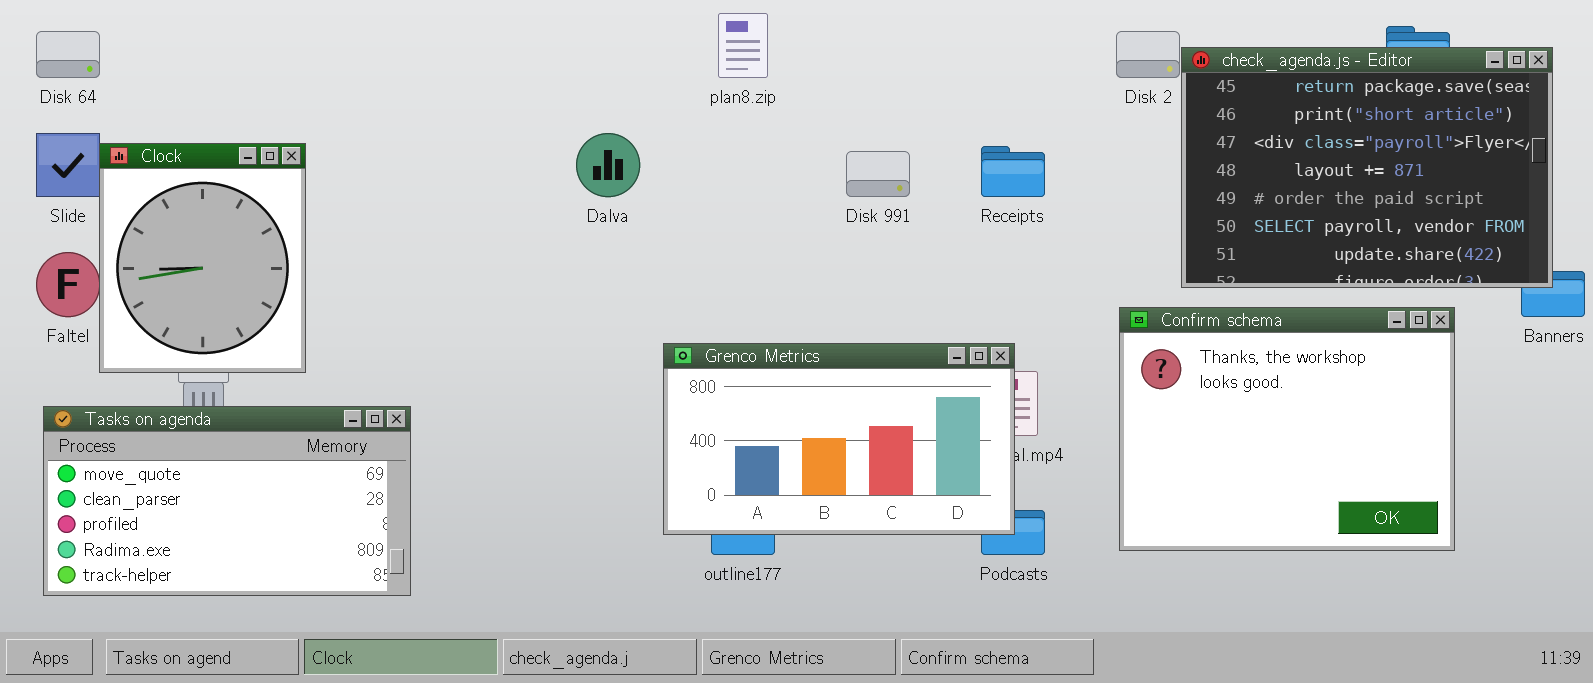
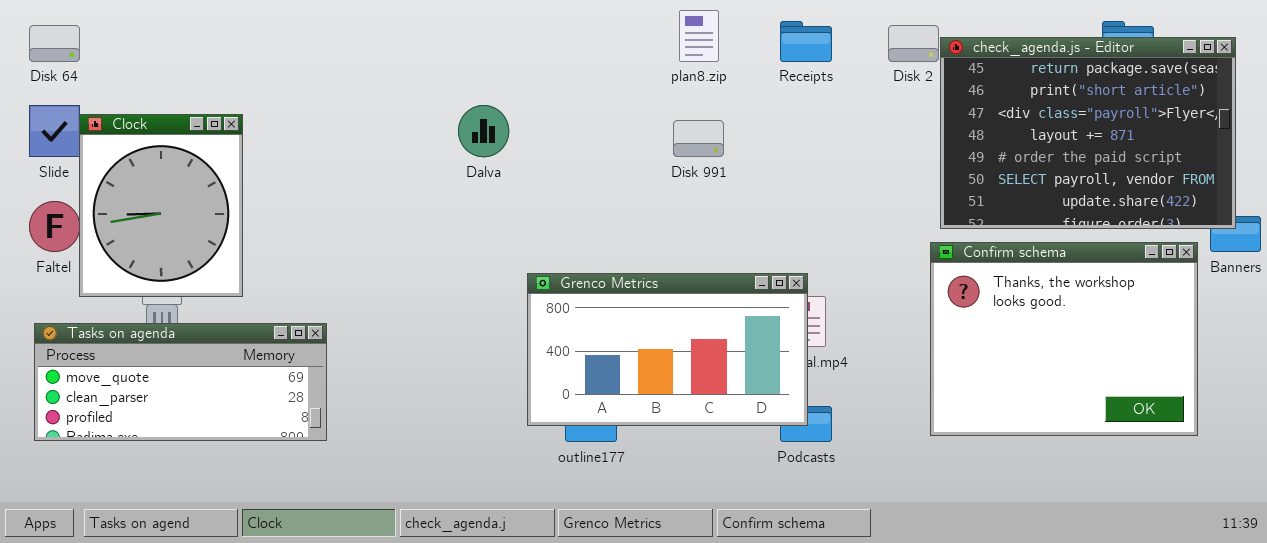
plan8.zip: [718,13,768,78] -> [679,10,719,62], moved
Receipts: [981,146,1045,197] -> [780,21,832,62], moved
Confirm schema: [1119,307,1455,551] -> [930,242,1198,436], moved
Tasks on agenda: [43,406,411,596] -> [34,323,327,441], resized

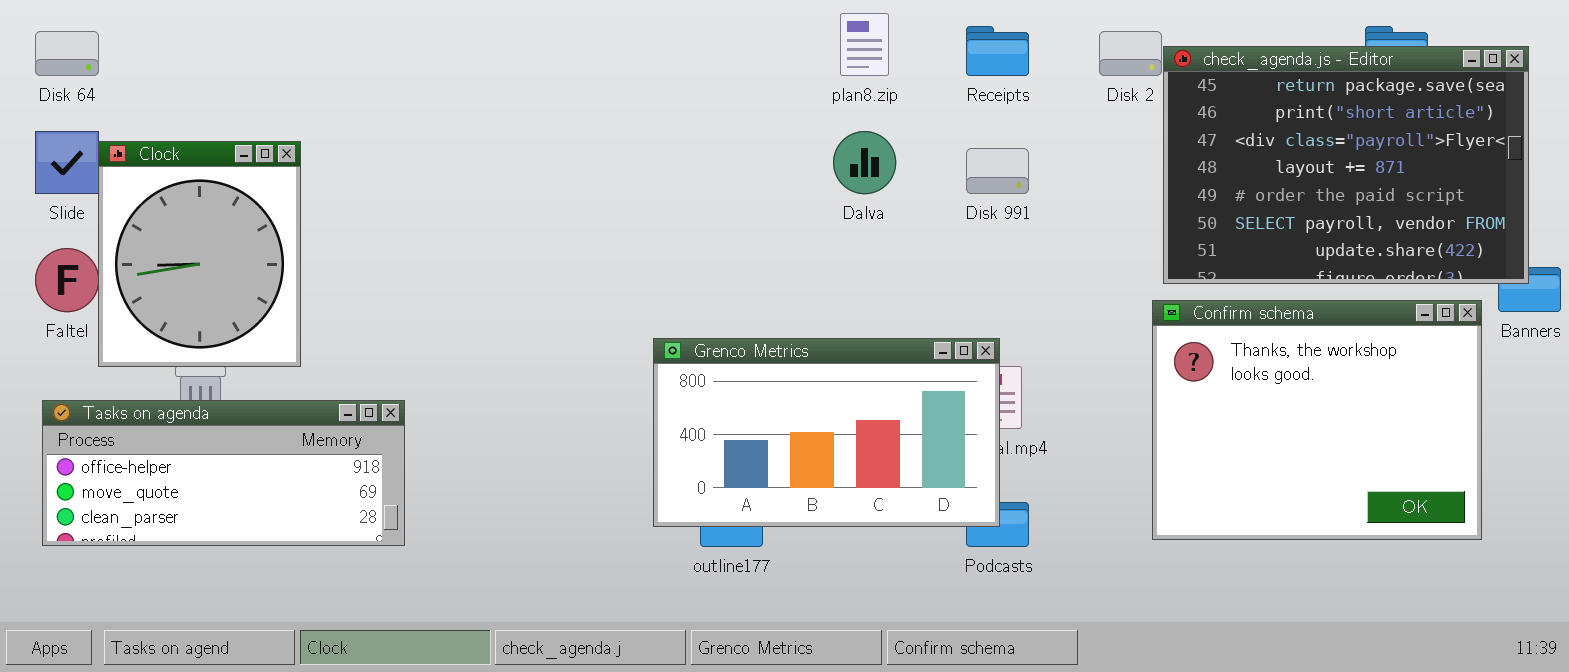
Dalva: [458,105,509,157] -> [833,131,896,194], moved
Disk 991: [673,120,724,157] -> [966,148,1029,194], moved
Tasks on agenda: [34,323,327,441] -> [42,400,405,546], scrolled up 1 row

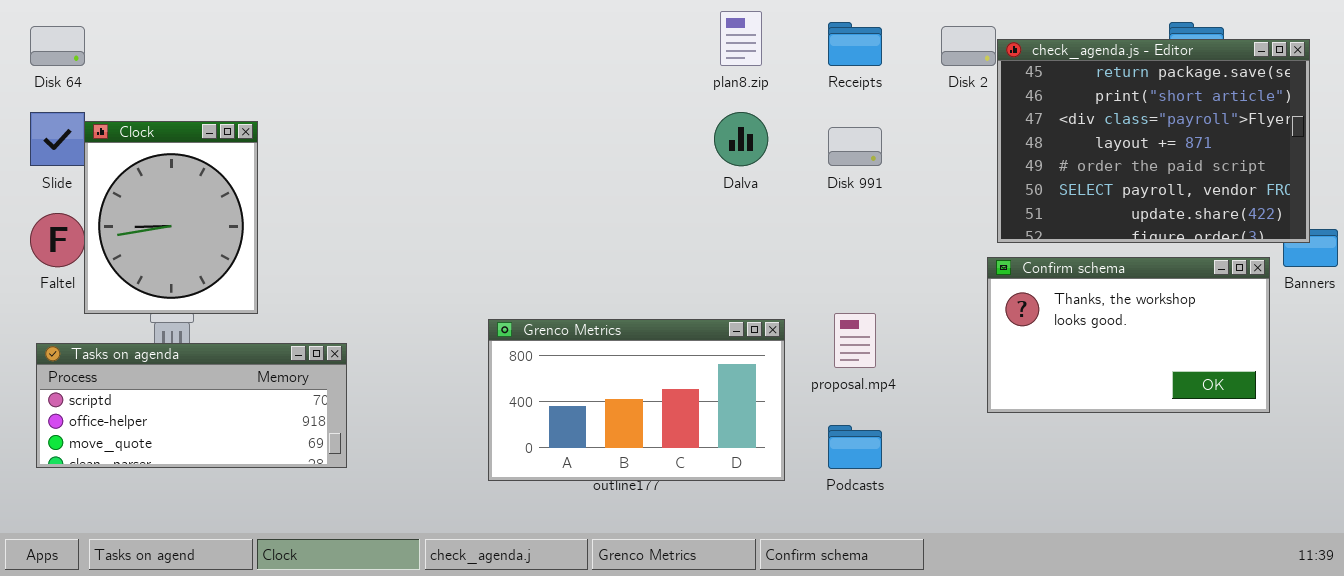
Confirm schema: [1152,300,1482,540] -> [987,257,1270,413], resized
Grenco Metrics: [653,338,1000,527] -> [488,319,785,481], moved
Tasks on agenda: [42,400,405,546] -> [36,343,347,468], scrolled up 1 row

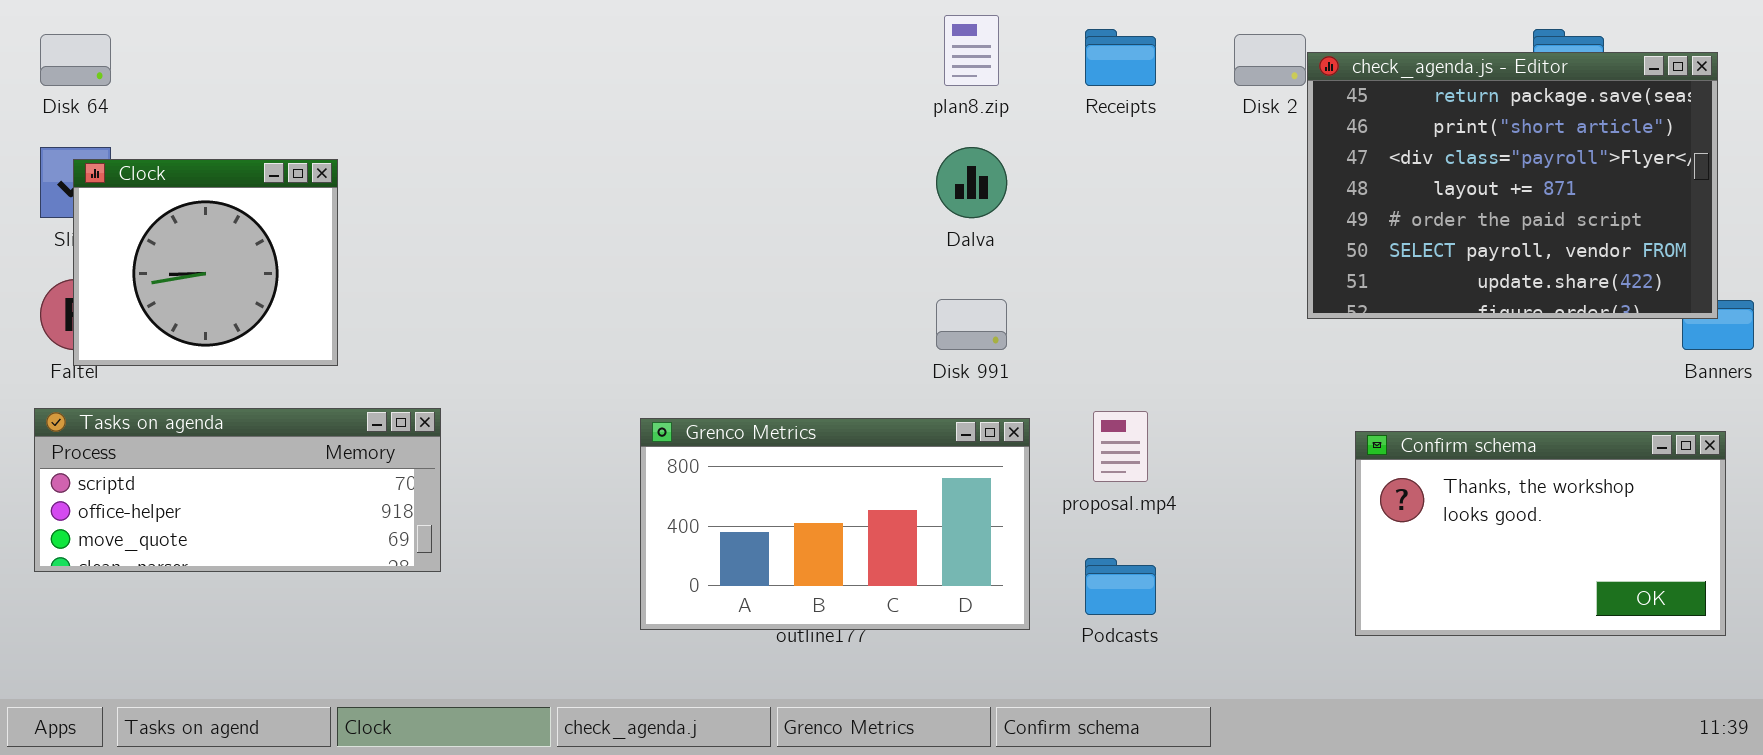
Clock: [84,121,258,314] -> [73,159,338,366], resized
Disk 991: [828,127,882,166] -> [936,299,1007,350], moved
Confirm schema: [987,257,1270,413] -> [1355,431,1726,636], moved
Tasks on agenda: [36,343,347,468] -> [34,408,441,572], moved

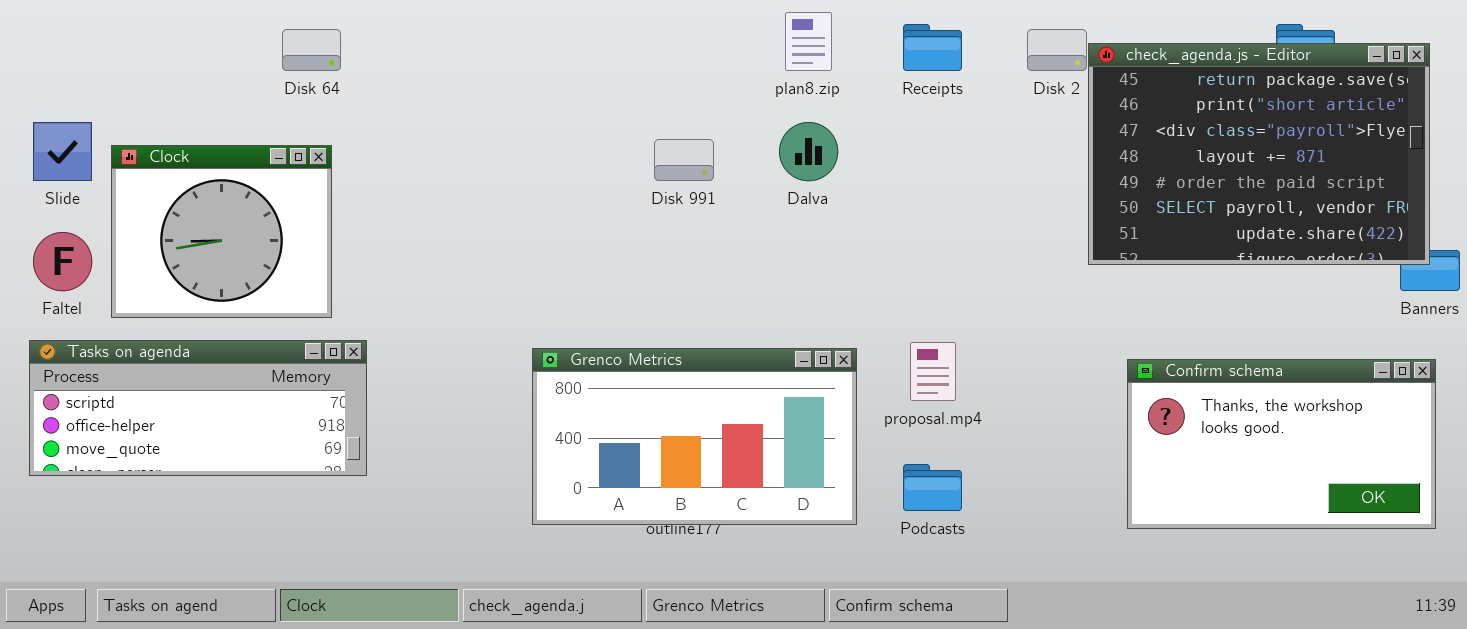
Disk 64: [40,34,111,86] -> [282,29,341,71], moved
Clock: [73,159,338,366] -> [111,145,332,318], moved
Disk 991: [936,299,1007,350] -> [654,139,714,181], moved

